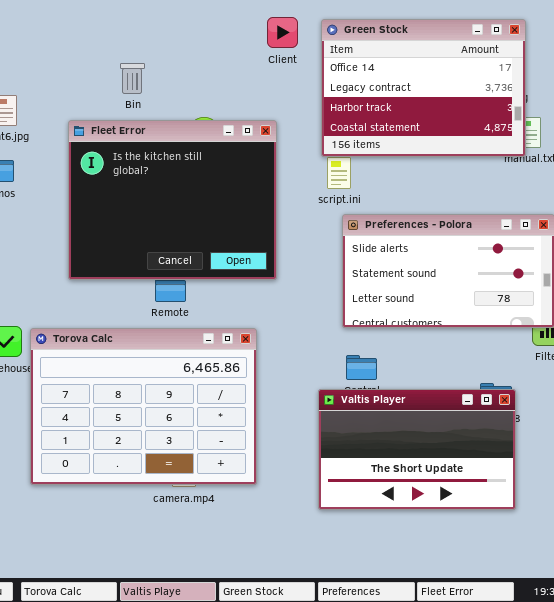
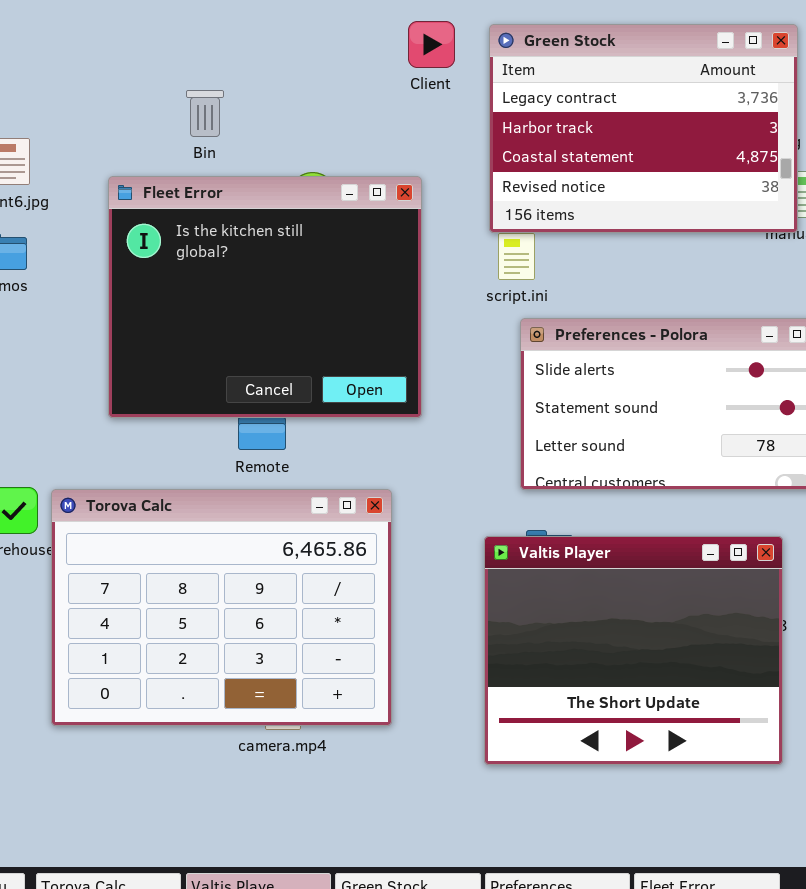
Green Stock: [321,19,526,157] -> [489,24,798,233], scrolled down 1 row
Valtis Player: [318,389,516,510] -> [484,536,783,765], resized

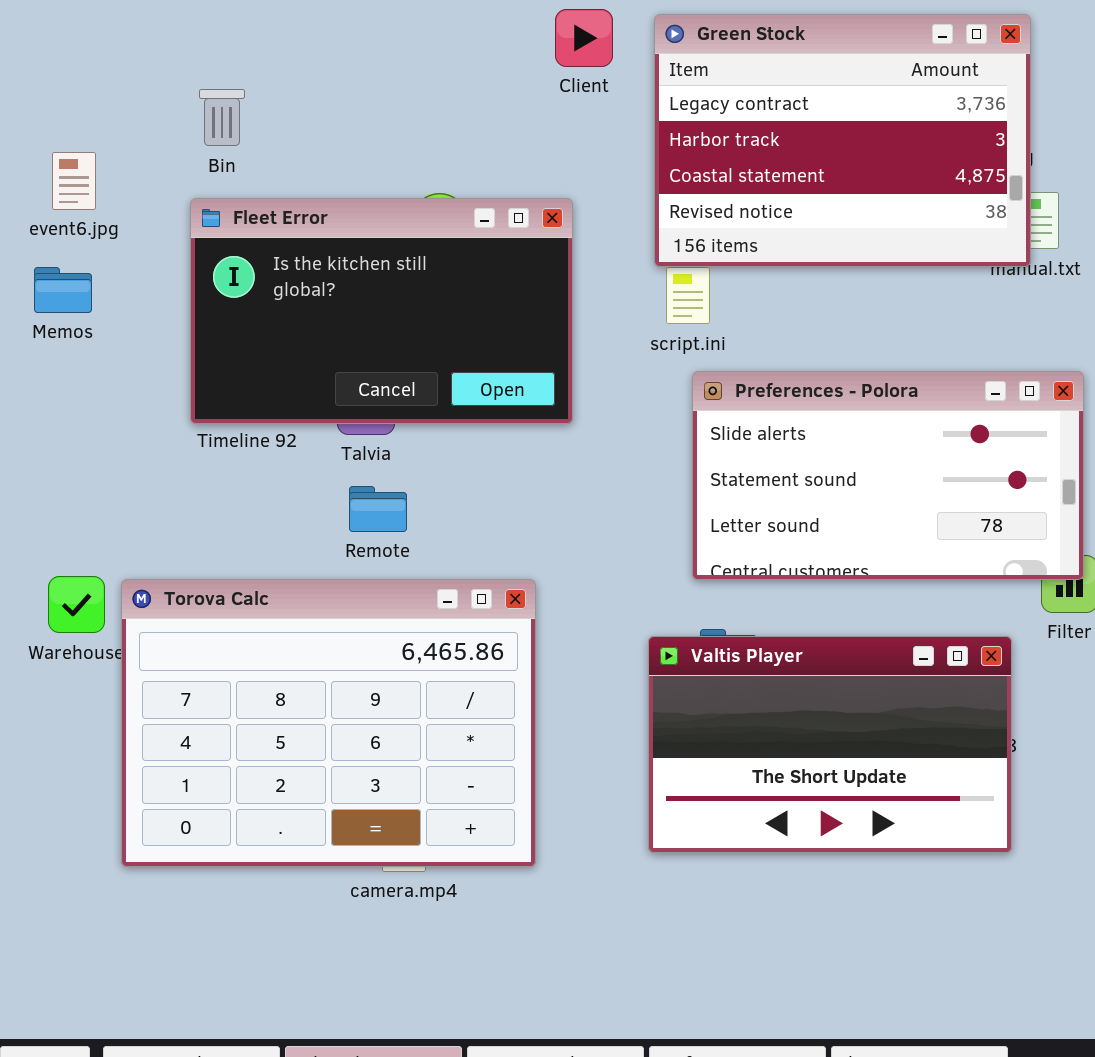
Bin: [186,90,224,137] -> [199,89,245,146], moved
Fleet Error: [108,176,422,418] -> [190,198,573,424], resized
Valtis Player: [484,536,783,765] -> [648,636,1012,853], resized

